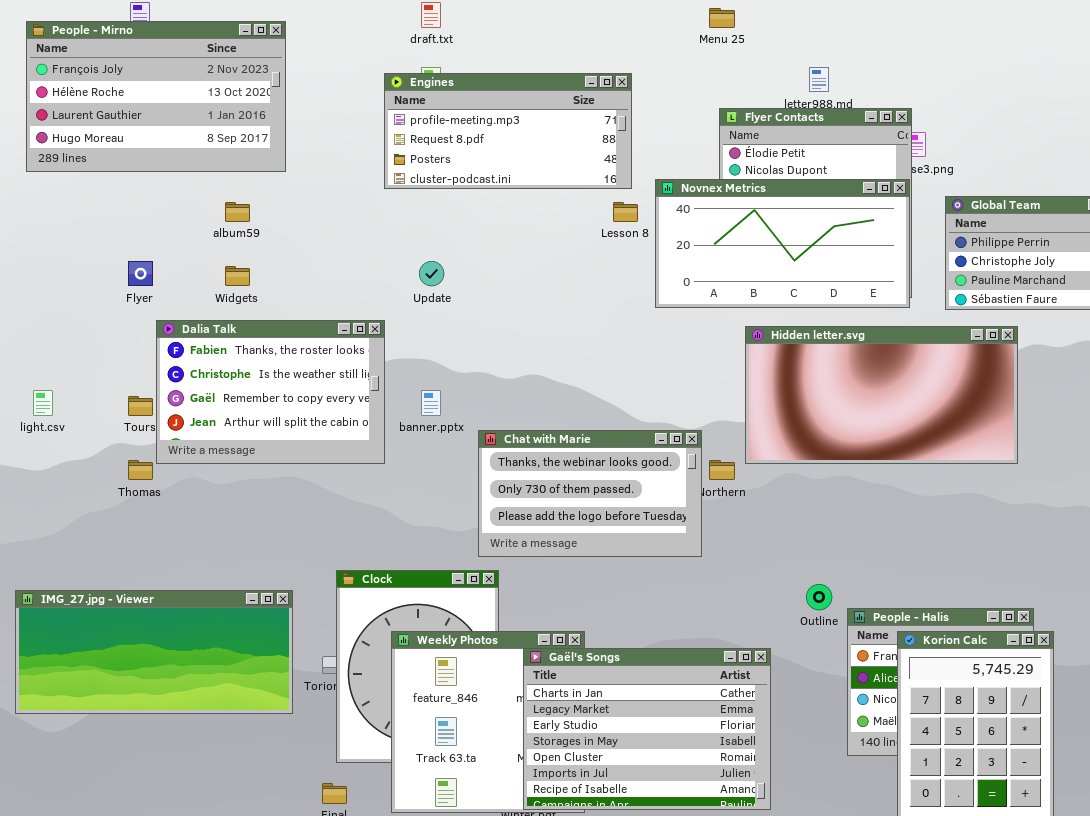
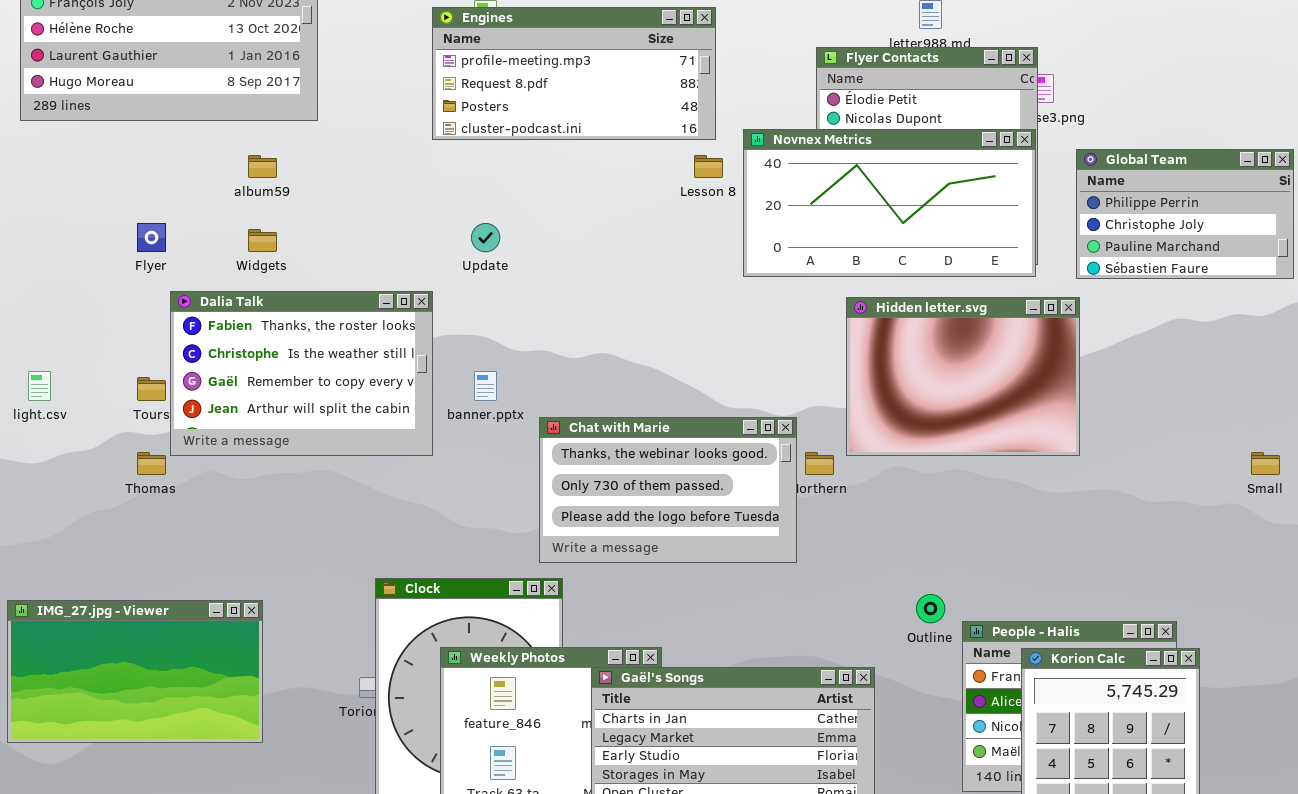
Hidden letter.svg: [745,326,1018,464] -> [846,297,1080,456], resized
IMG_27.jpg - Viewer: [15,590,293,714] -> [7,600,263,743], resized

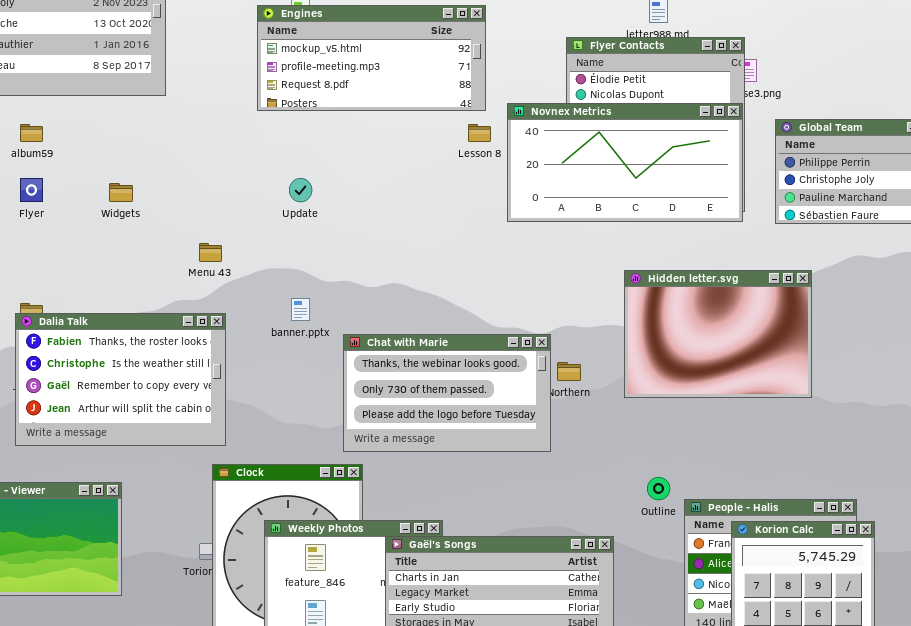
Engines: [432,7,716,140] -> [257,5,486,111], scrolled up 1 row
album59: [248,155,277,178] -> [20,124,43,142], moved
Dalia Talk: [170,291,433,456] -> [15,313,226,446], moved
Hidden letter.svg: [846,297,1080,456] -> [624,270,812,398], moved

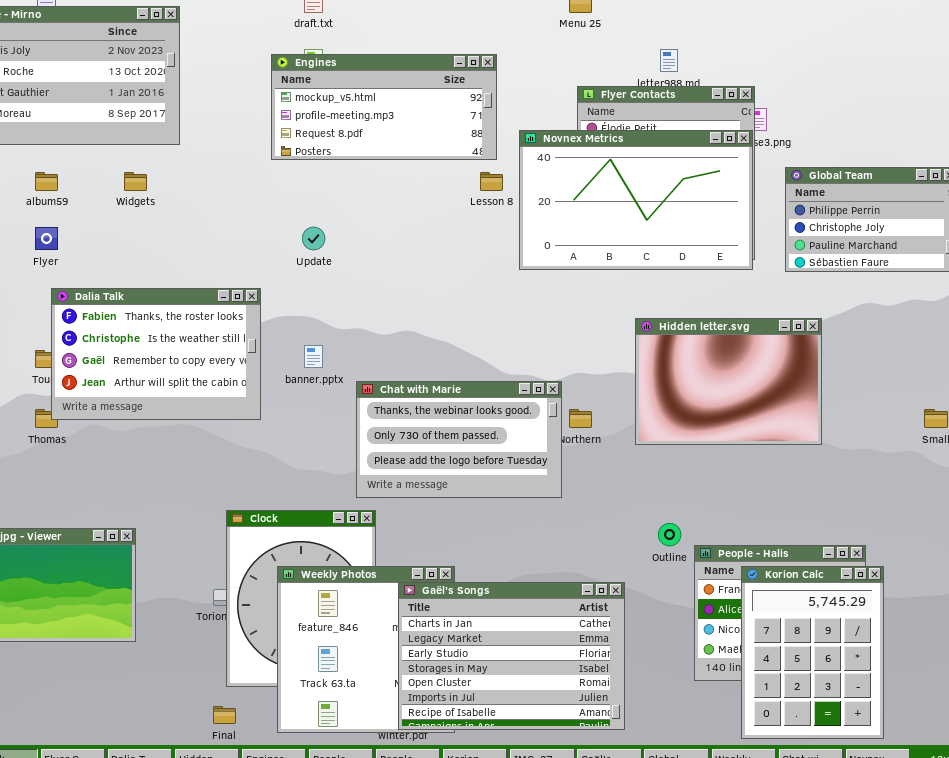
Novnex Metrics: [507,103,743,222] -> [519,130,753,270], resized
Widgets: [109,183,133,202] -> [124,172,147,191], moved
Dalia Talk: [15,313,226,446] -> [51,288,261,420], moved

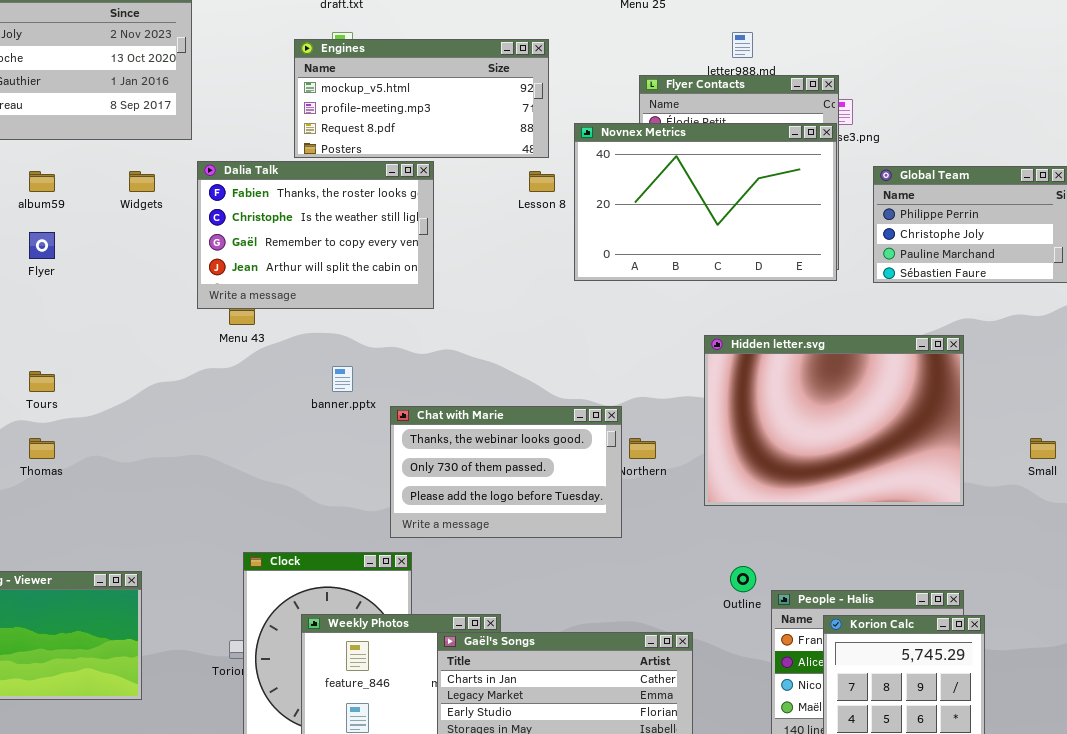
Dalia Talk: [51,288,261,420] -> [197,161,434,309], moved
Hidden letter.svg: [635,318,822,445] -> [704,335,964,506], resized

